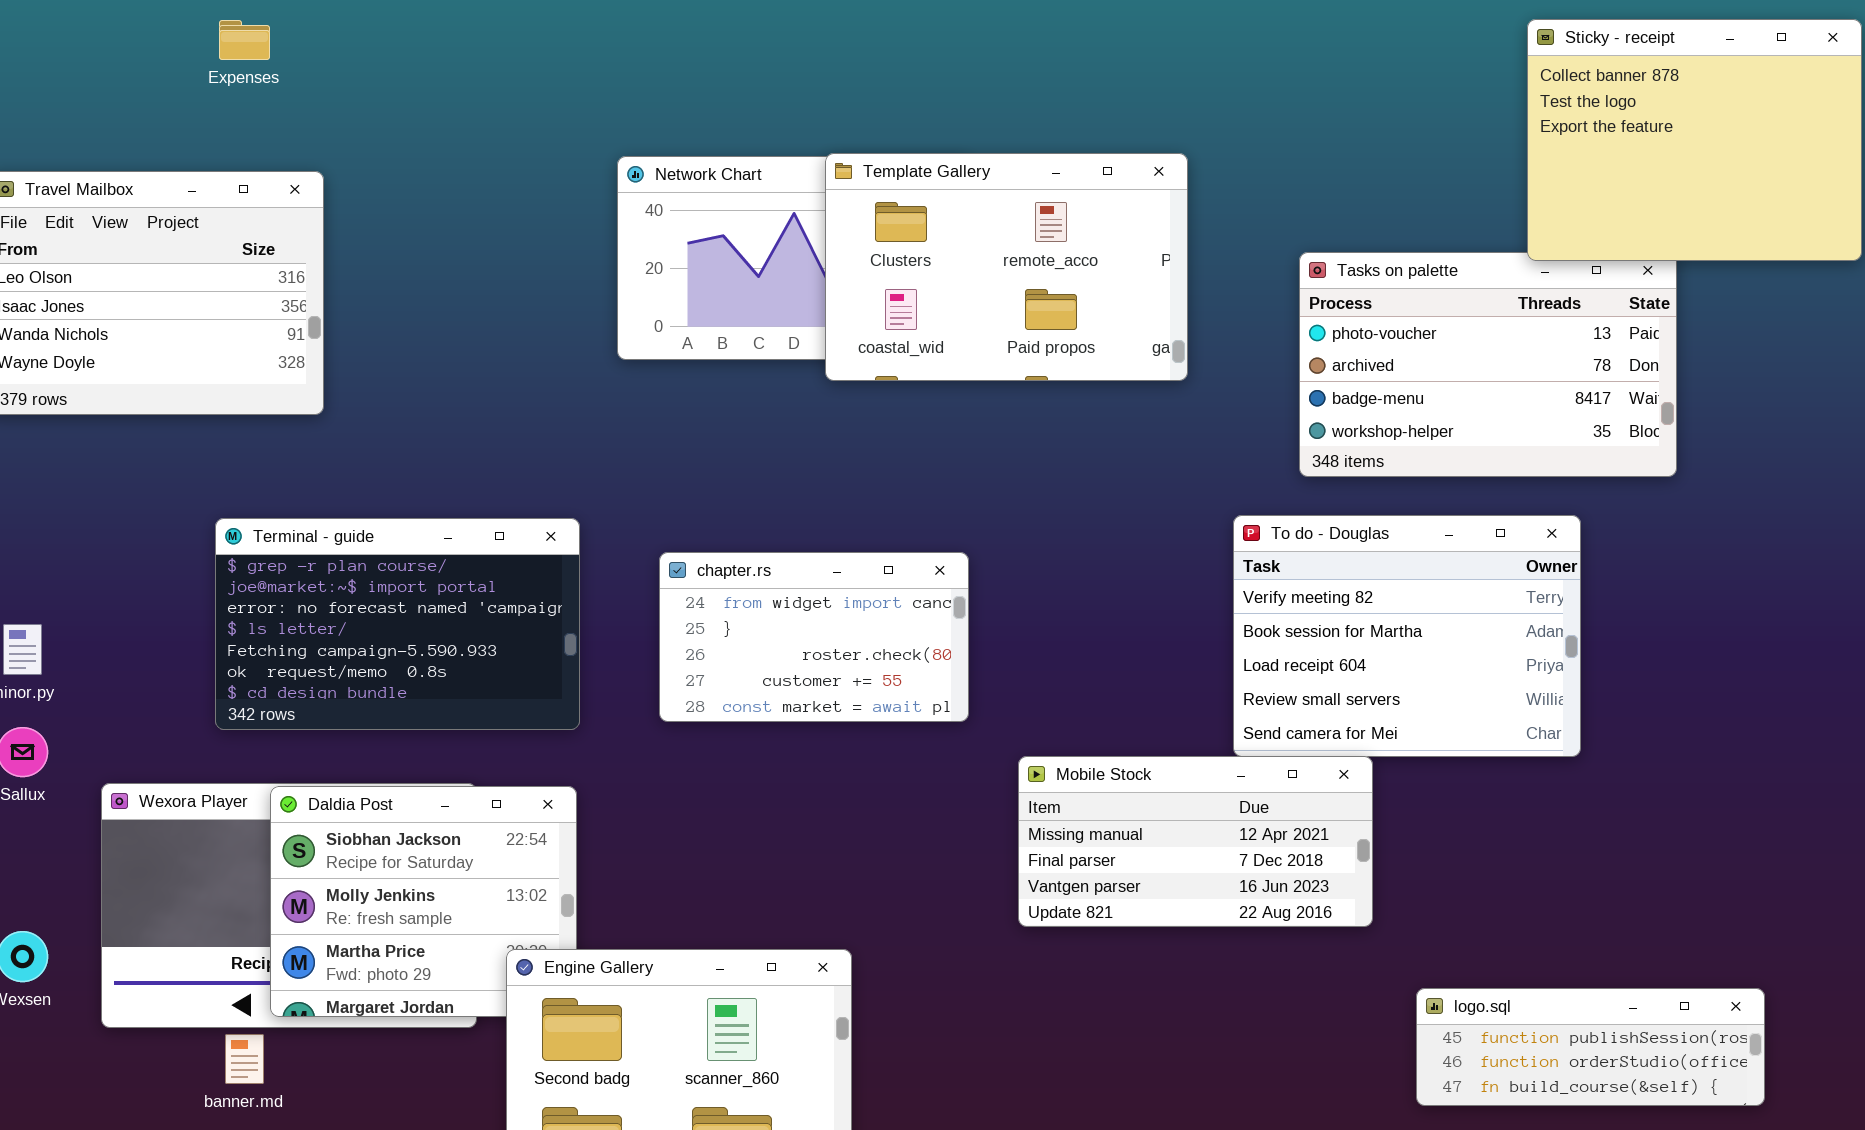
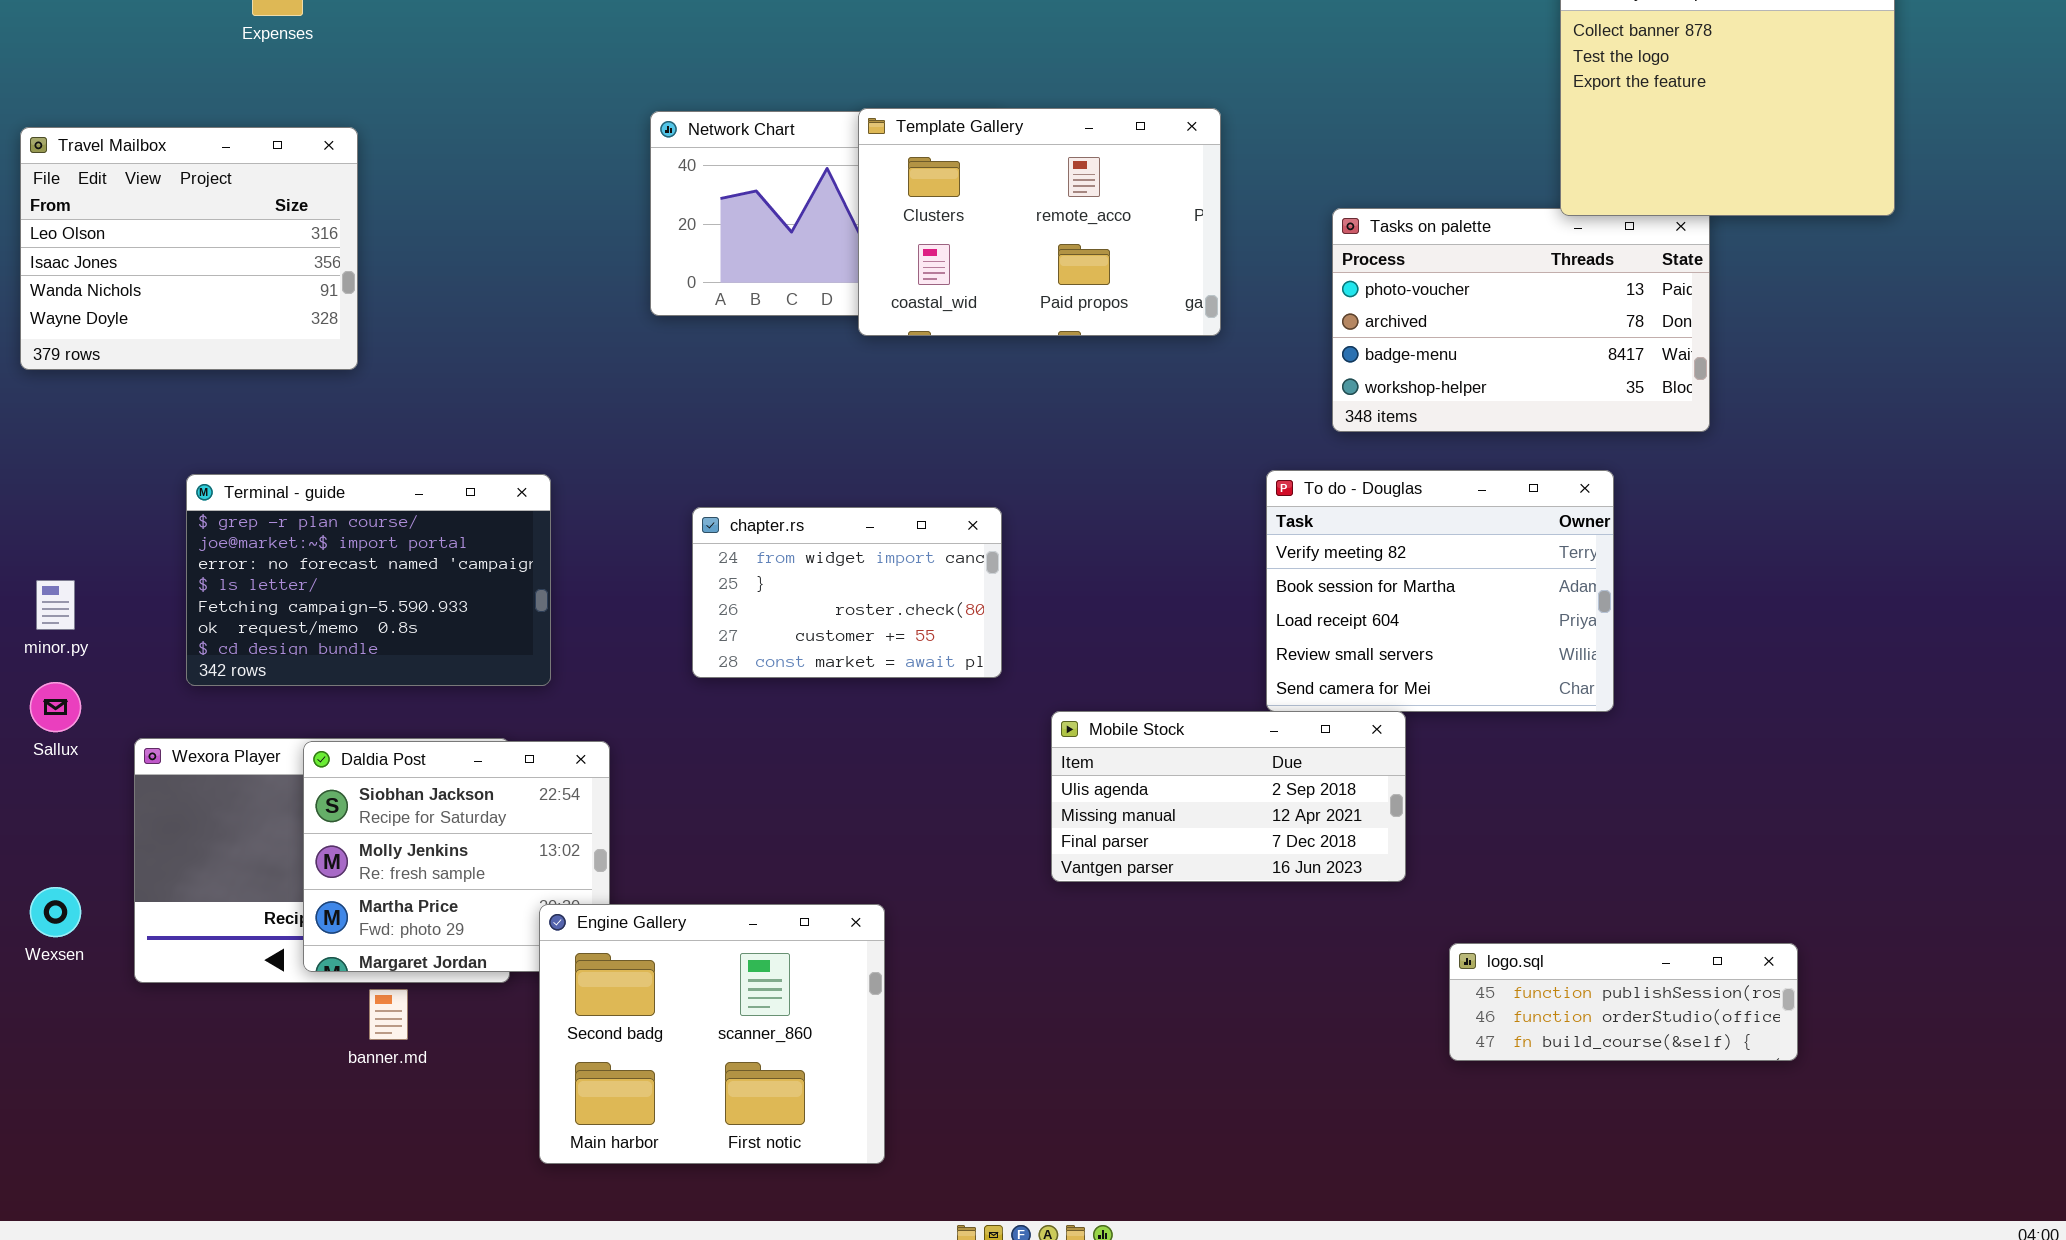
Terminal - guide: [215,518,580,730] -> [186,474,551,686], moved
Mobile Stock: [1018,756,1373,927] -> [1051,711,1406,882], scrolled up 1 row
banner.md: [225,1034,264,1084] -> [369,989,408,1040], moved

